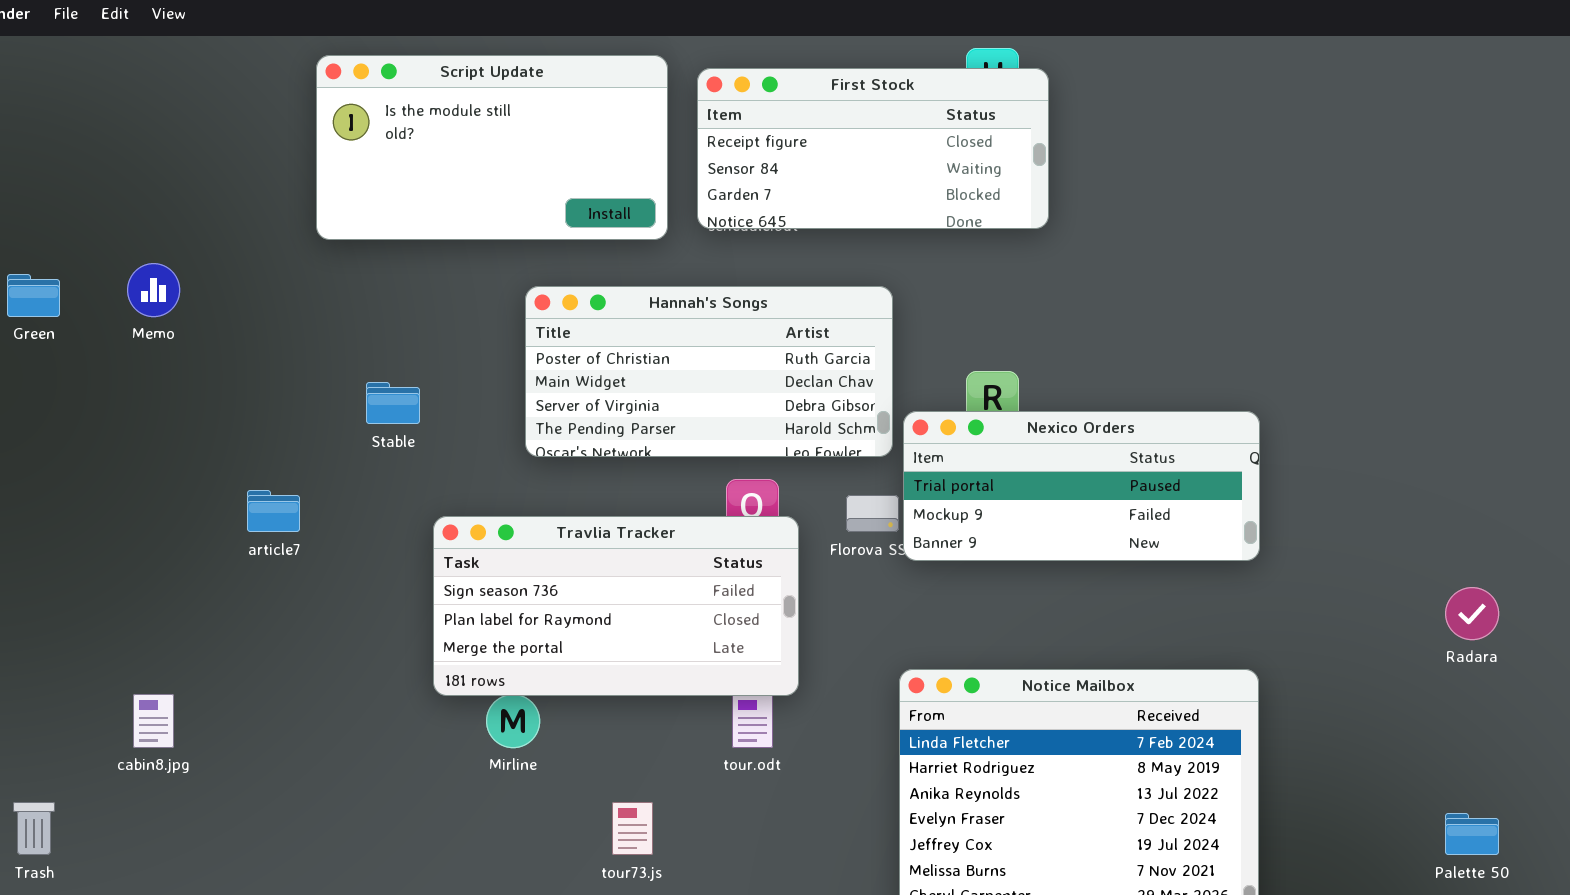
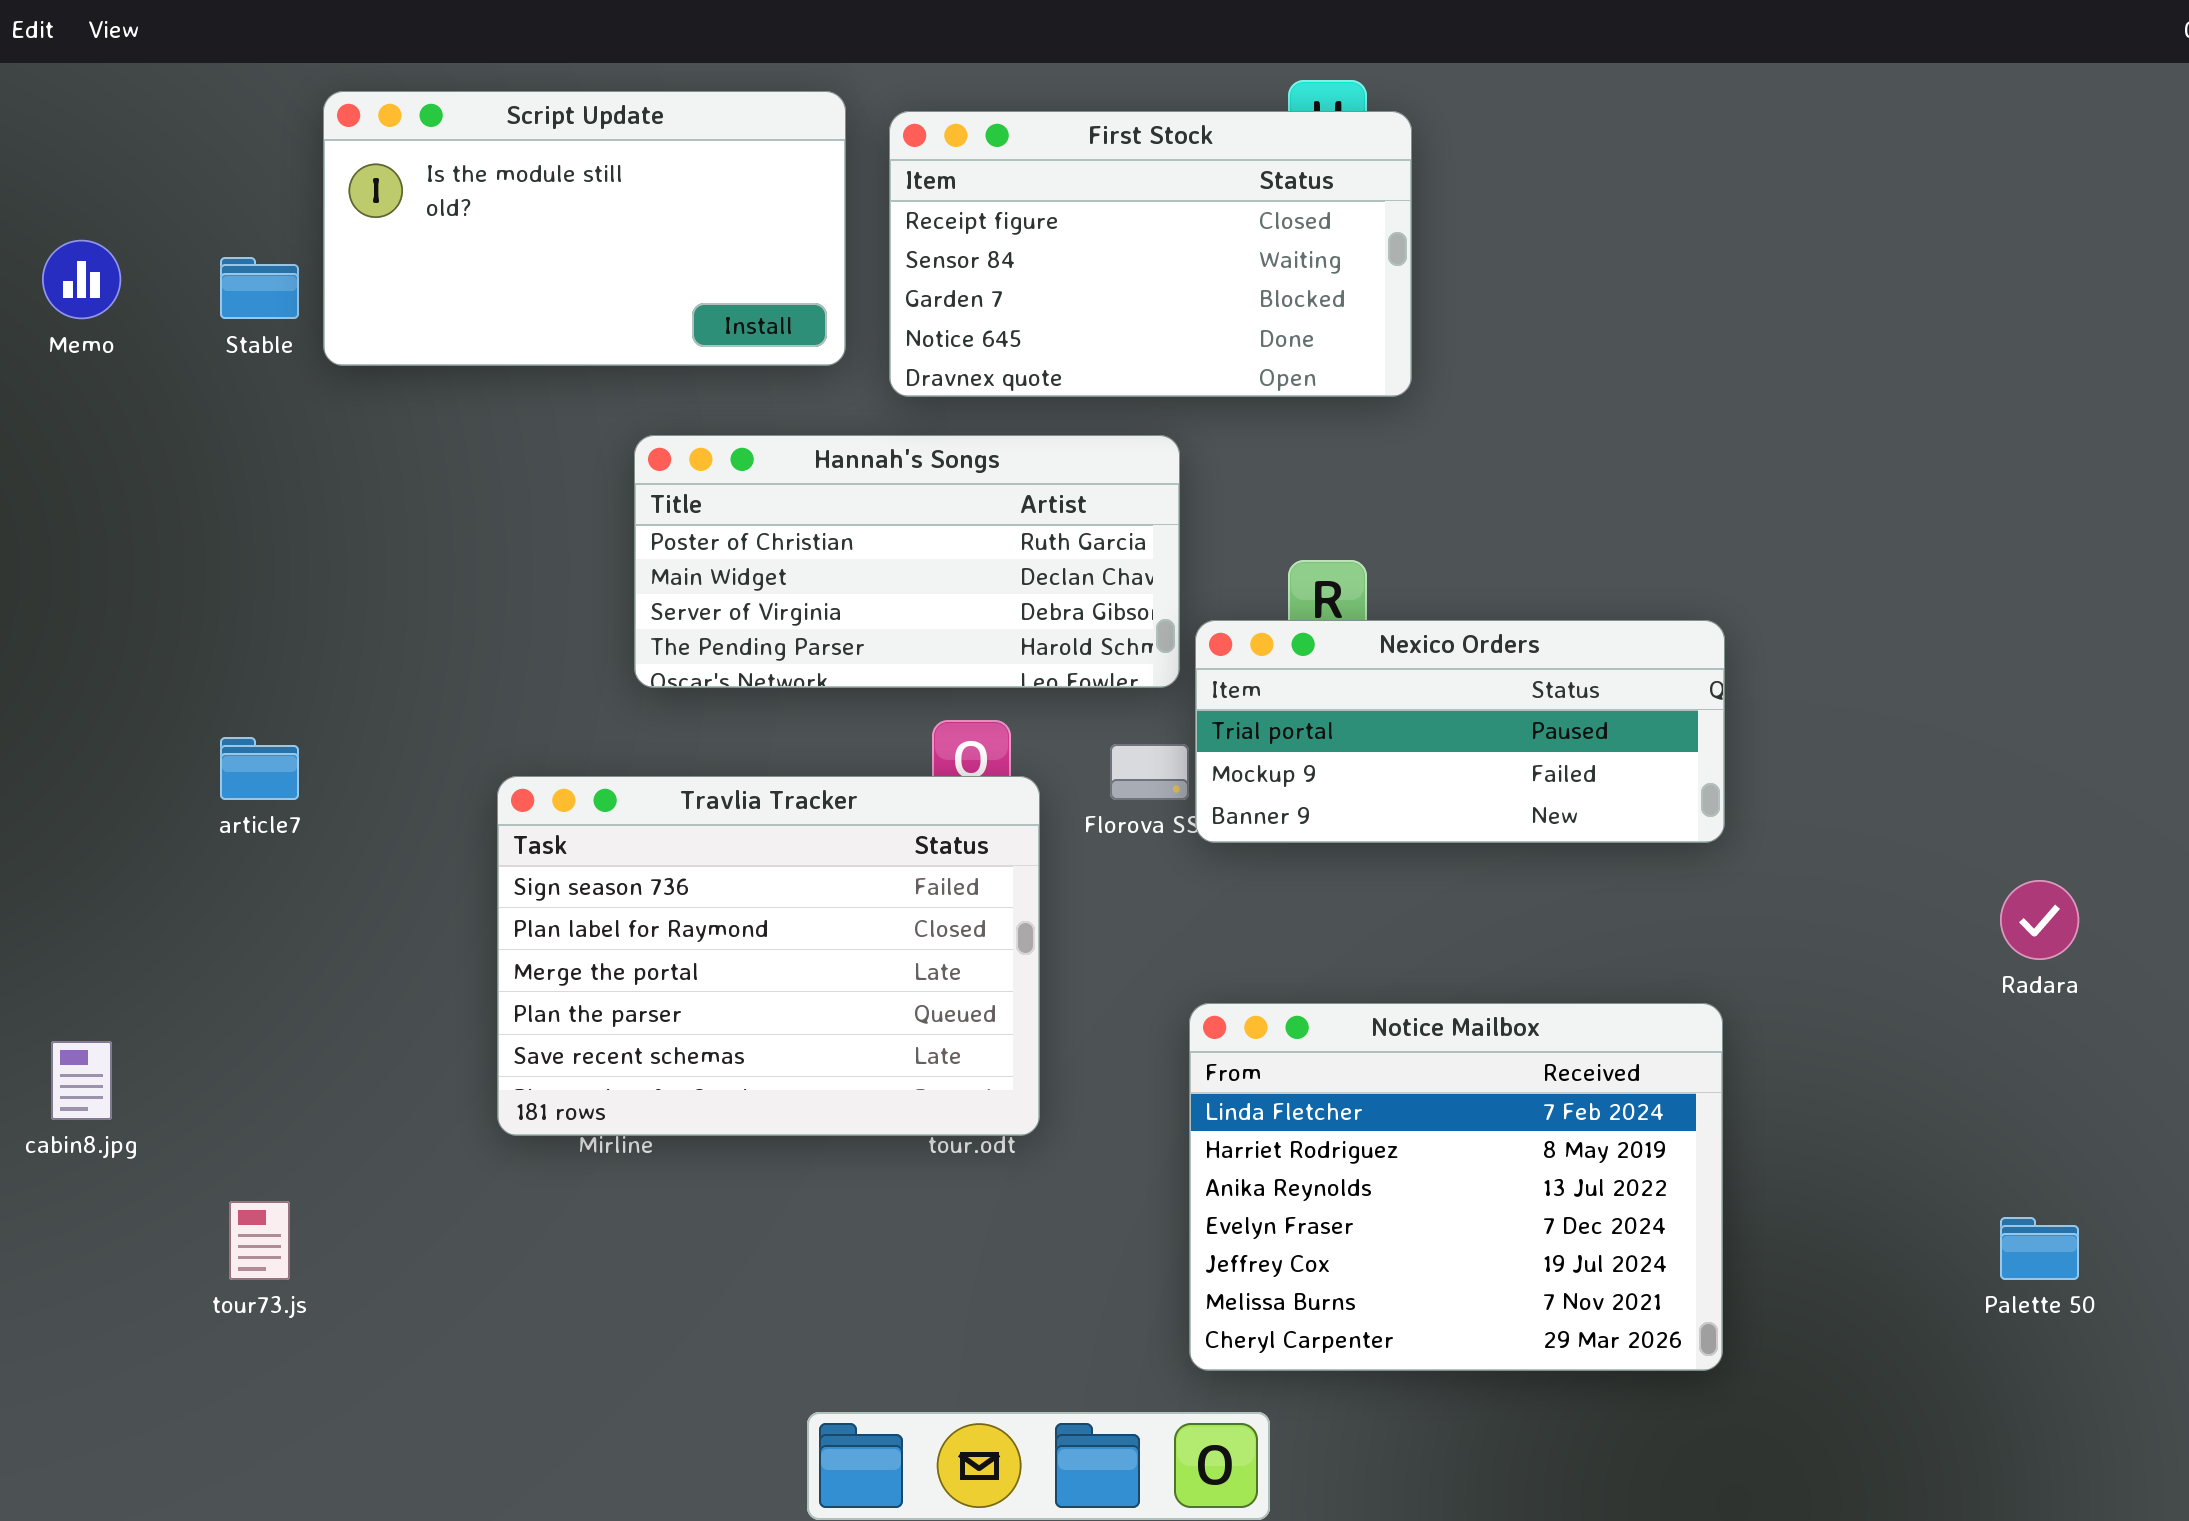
First Stock: [697,68,1049,229] -> [889,111,1412,397], resized
Memo: [127,263,180,317] -> [42,240,121,319], moved
Stable: [366,382,420,424] -> [220,257,299,319], moved
Travlia Tracker: [433,516,799,696] -> [497,776,1040,1136], resized
tour73.js: [612,802,653,855] -> [229,1201,290,1280], moved

